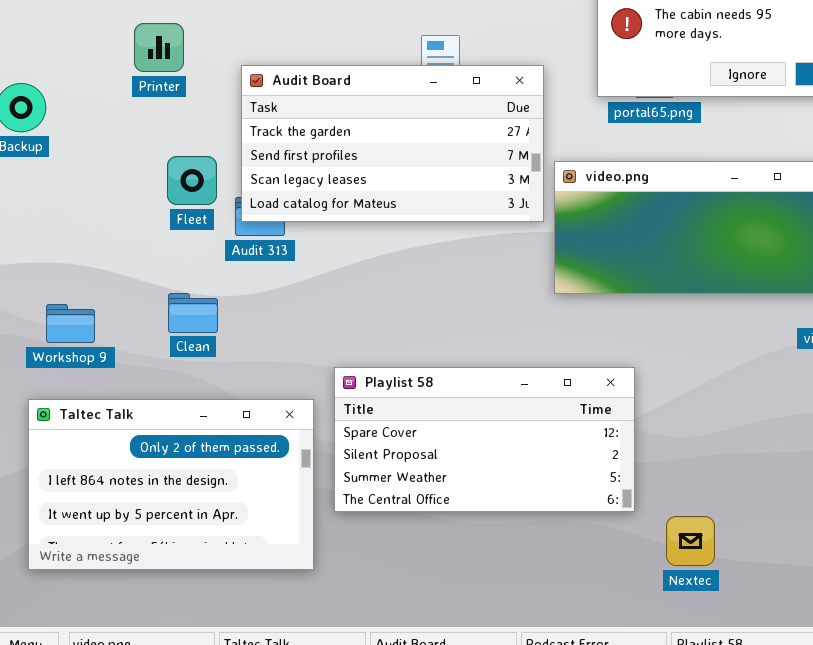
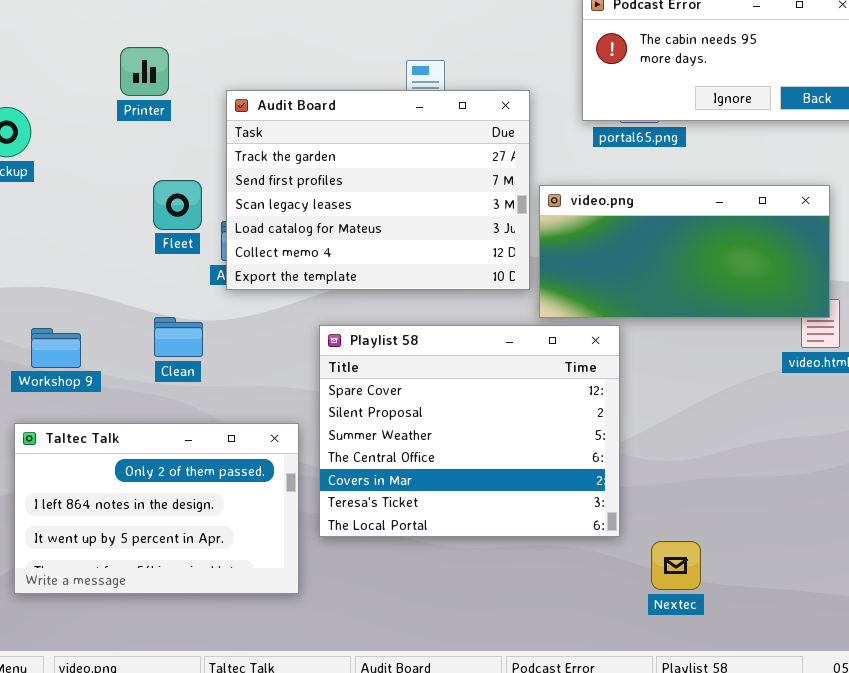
Audit Board: [241,65,544,222] -> [226,90,530,290], resized
Playlist 58: [334,367,635,512] -> [319,325,620,537], resized

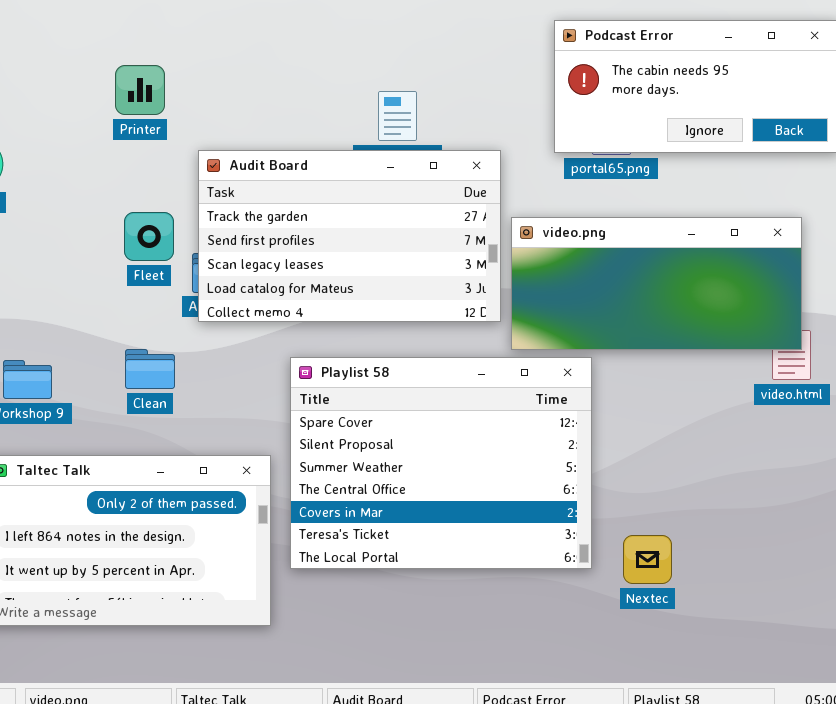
Printer: [120,47,169,96] -> [115,65,165,115], moved
Audit Board: [226,90,530,290] -> [198,150,501,322], resized
Nextec: [651,541,701,590] -> [623,535,672,584], moved

